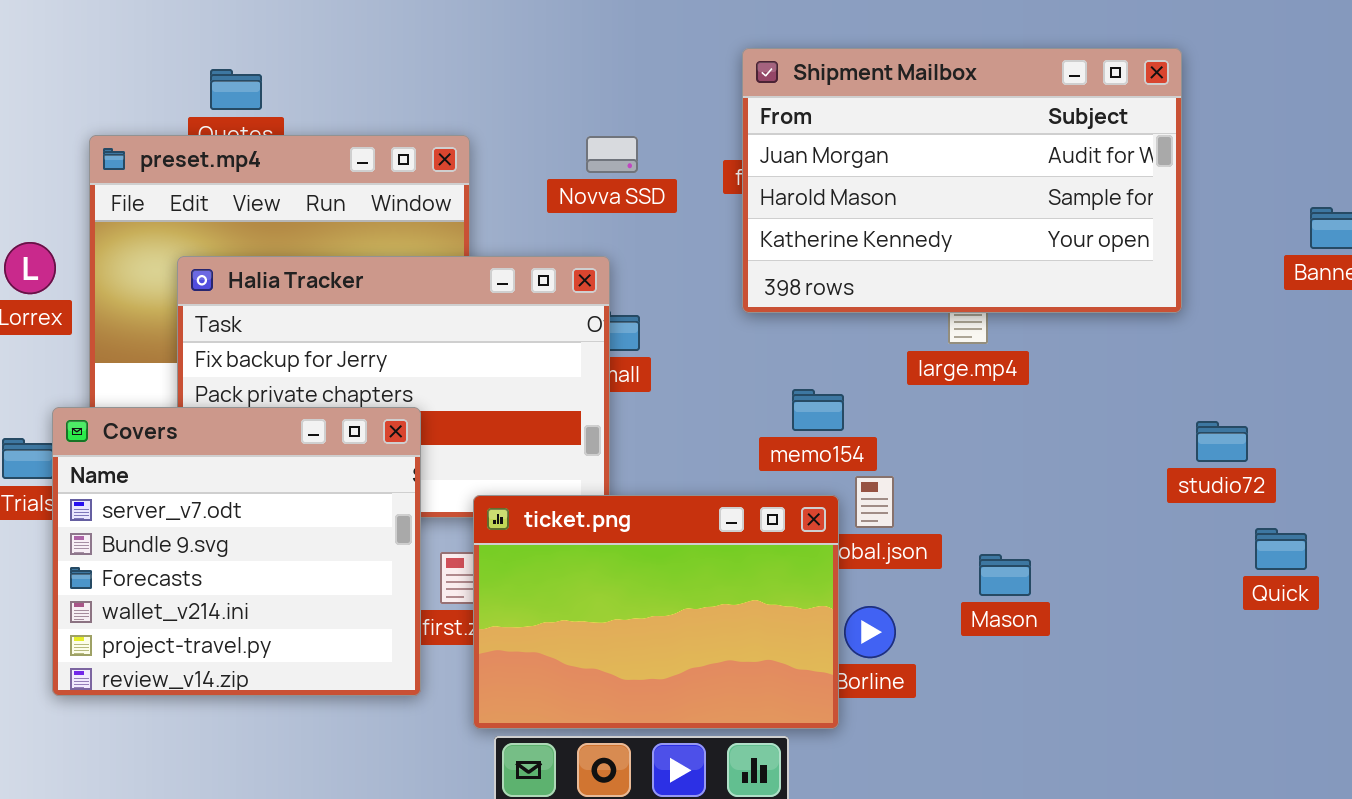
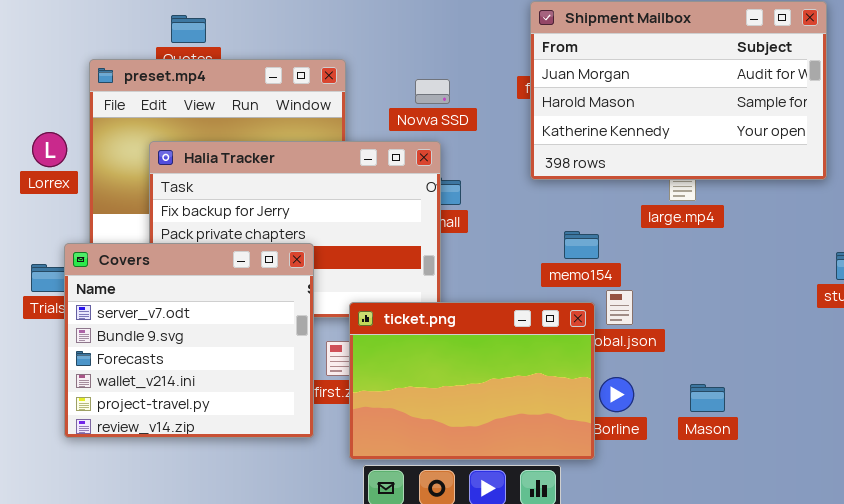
Novva SSD: [586,136,638,173] -> [415,79,450,104], moved
Mason: [979,554,1031,596] -> [690,384,725,412], moved

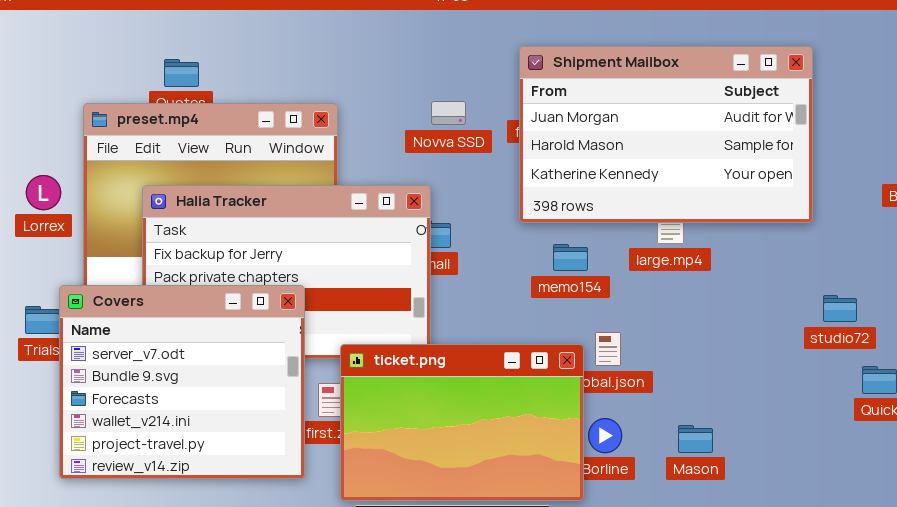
Novva SSD: [415,79,450,104] -> [431,101,466,125], moved
memo154: [564,231,599,259] -> [553,244,588,271], moved

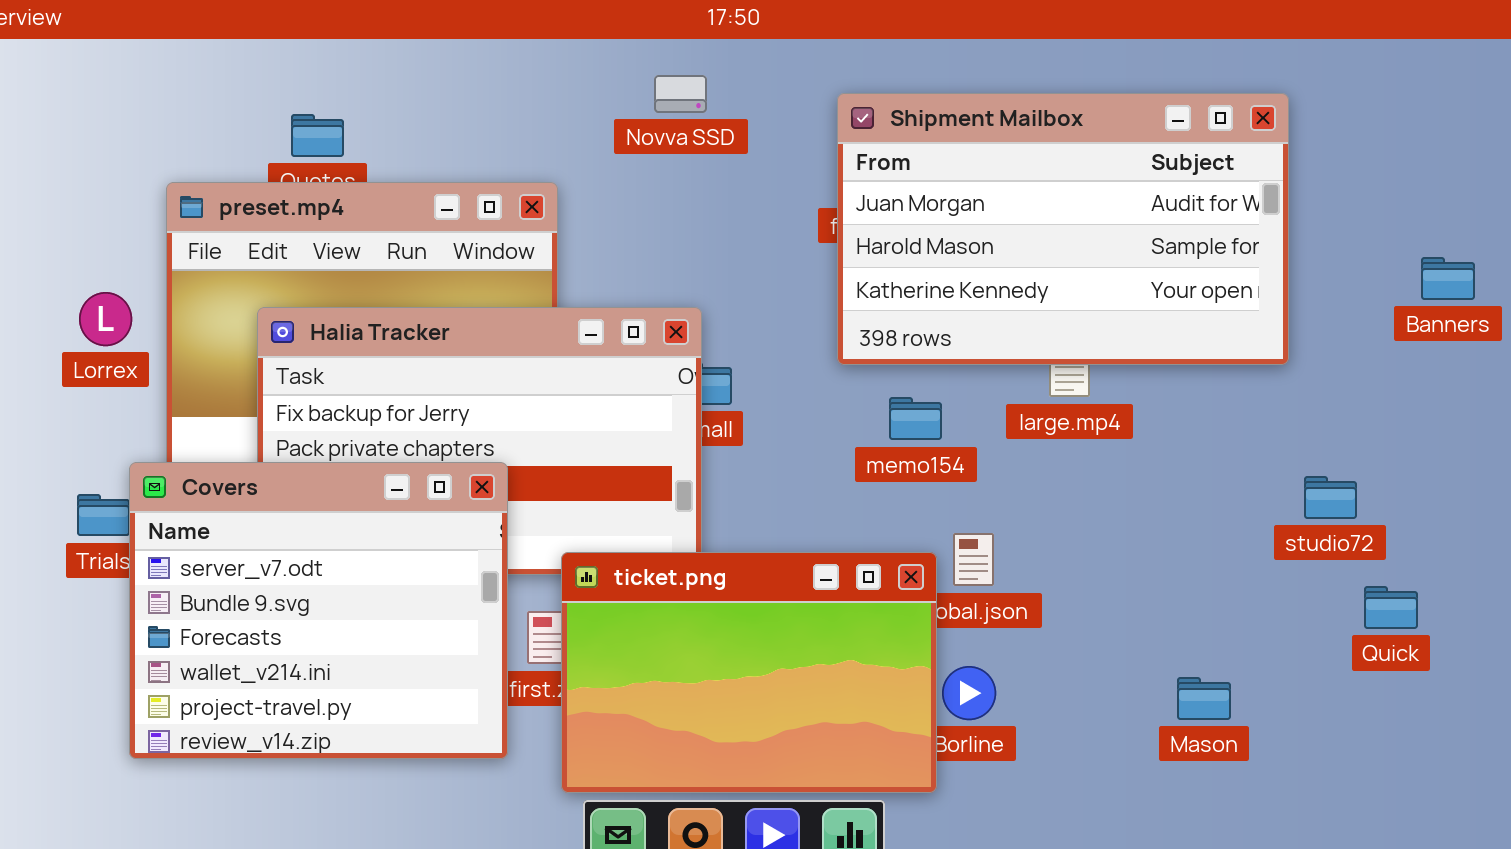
Novva SSD: [431,101,466,125] -> [654,75,707,113], moved
Mason: [678,425,713,453] -> [1177,677,1231,720], moved

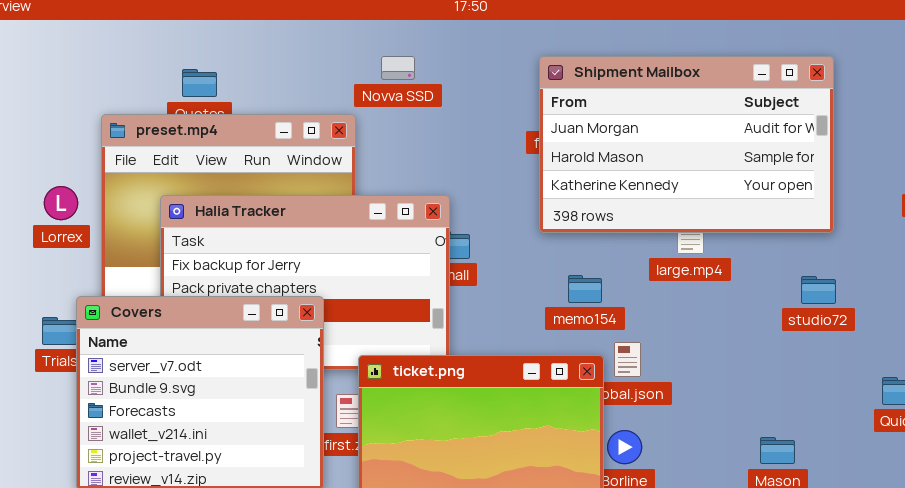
Novva SSD: [654,75,707,113] -> [381,56,415,80], moved
memo154: [889,397,942,440] -> [568,275,602,303], moved
studio72: [1304,476,1357,519] -> [801,276,836,304], moved

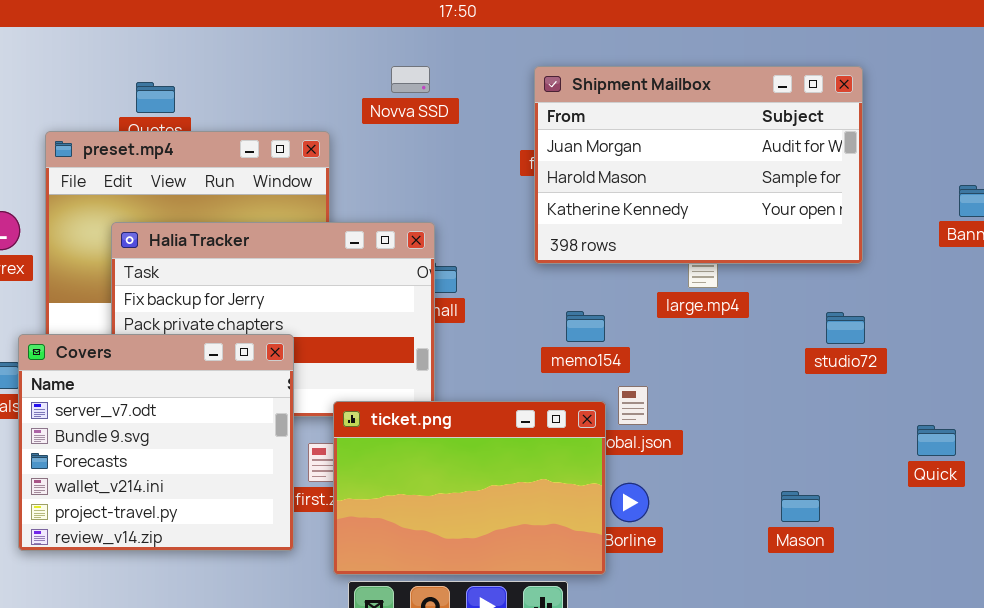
Novva SSD: [381,56,415,80] -> [391,66,430,93], moved

